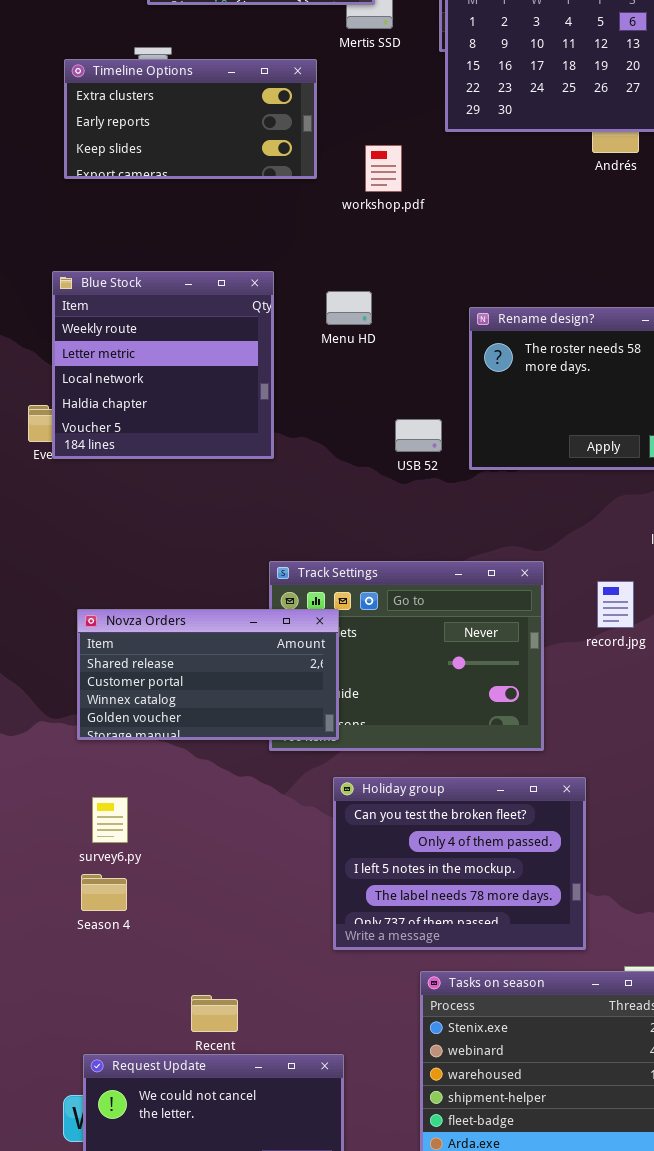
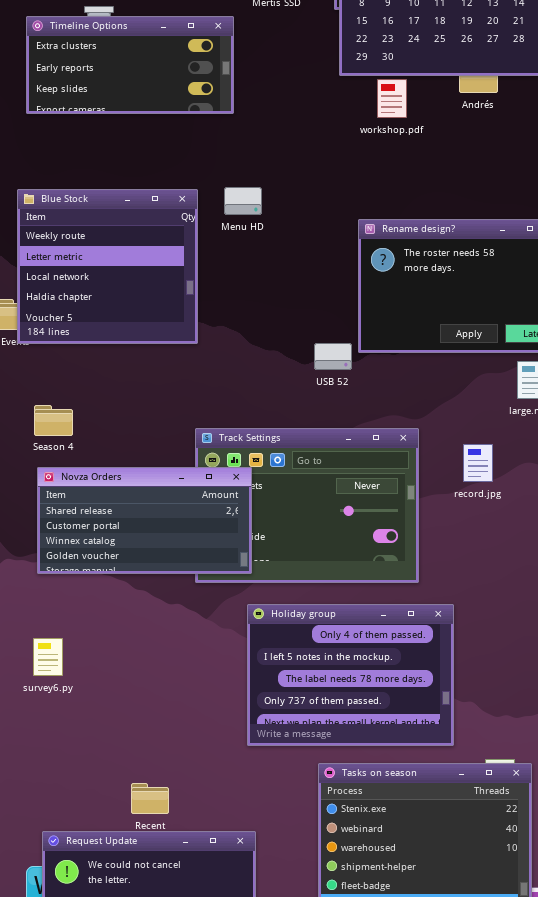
workshop.pdf: [365,145,402,192] -> [377,79,407,118], moved
Menu HD: [326,291,372,325] -> [224,187,262,215], moved
USB 52: [395,419,442,452] -> [314,343,352,370], moved
Holiday group: [333,777,586,950] -> [247,604,454,746], scrolled down 1 row
survey6.py: [92,797,128,843] -> [33,638,63,676], moved
Season 4: [81,874,127,911] -> [34,405,73,436], moved

